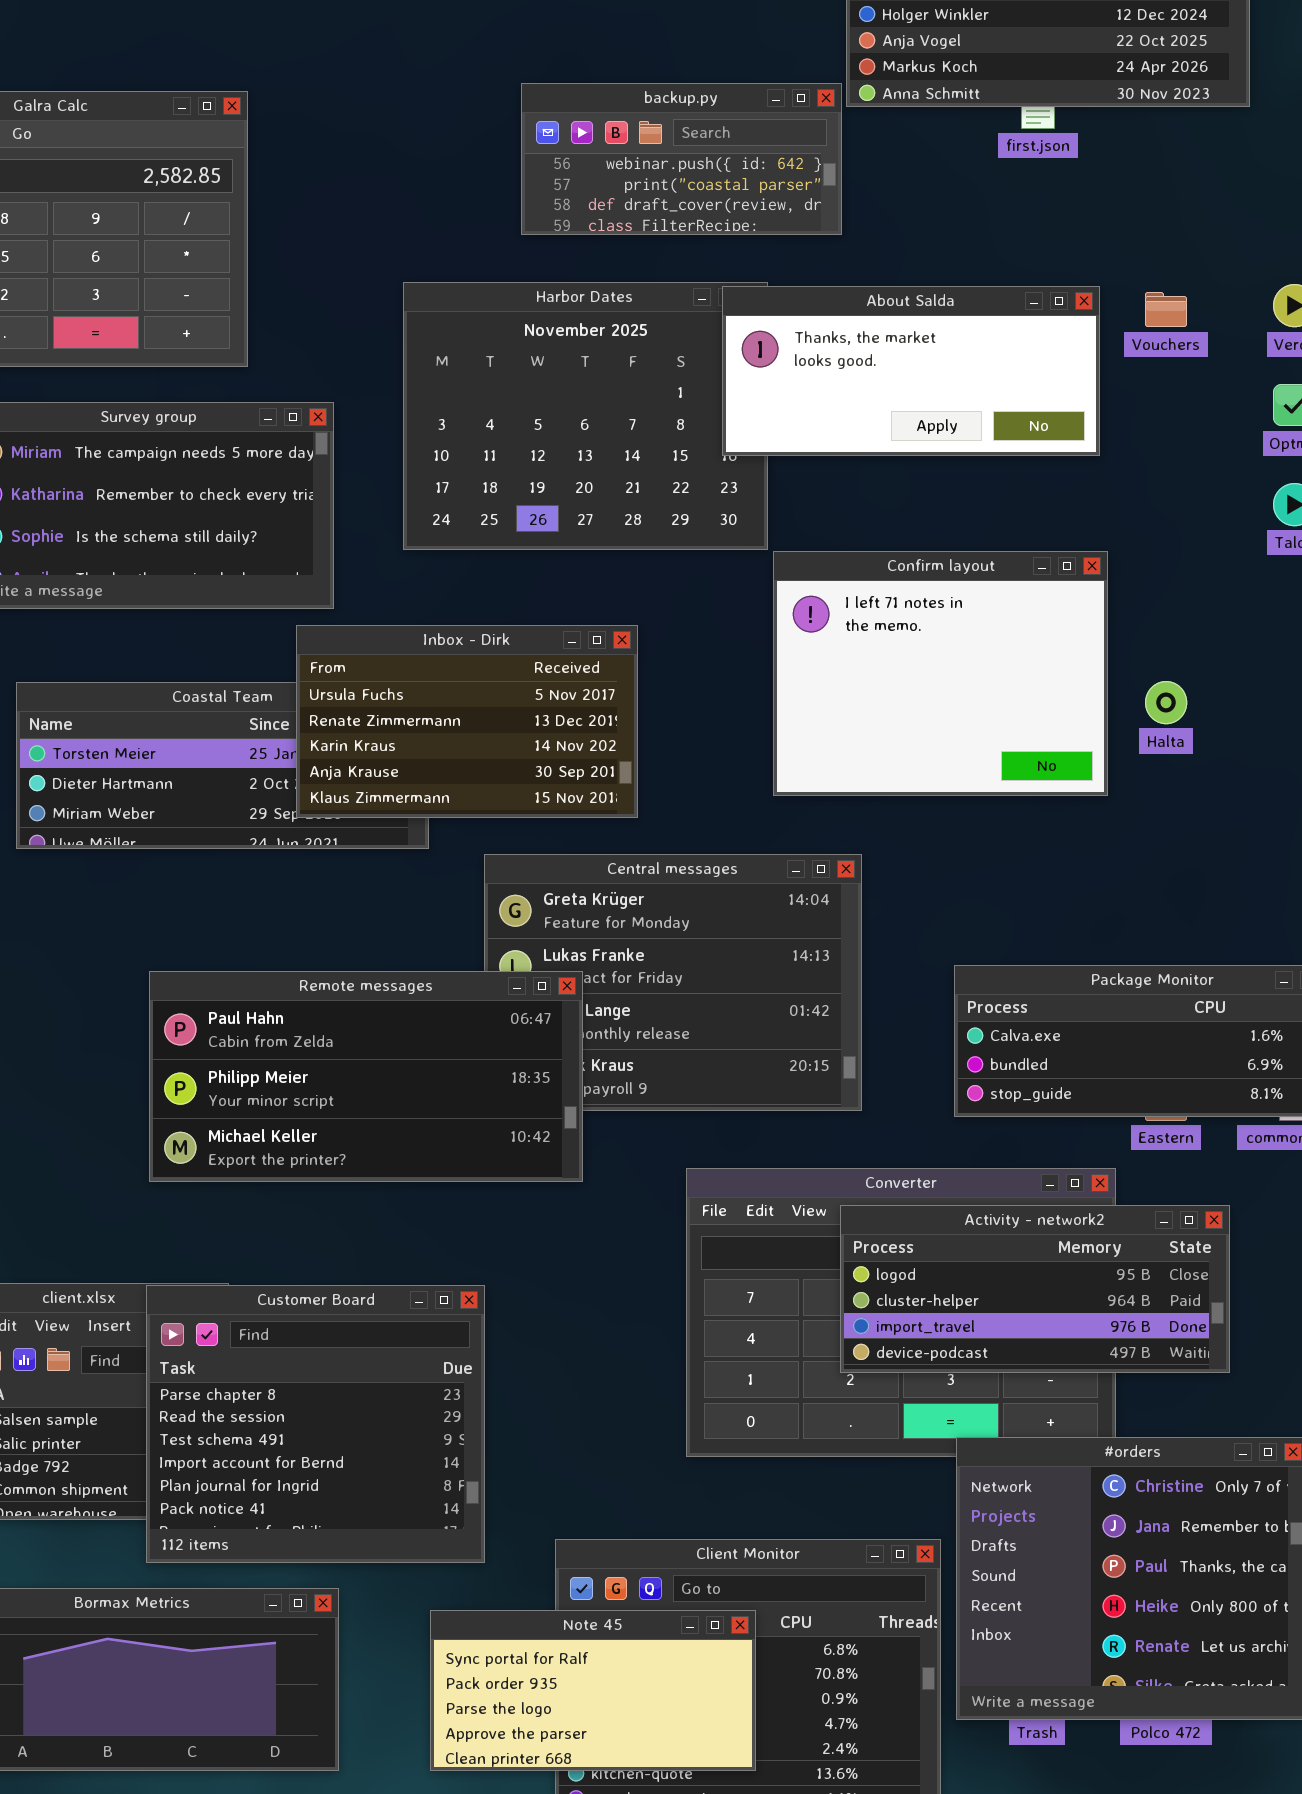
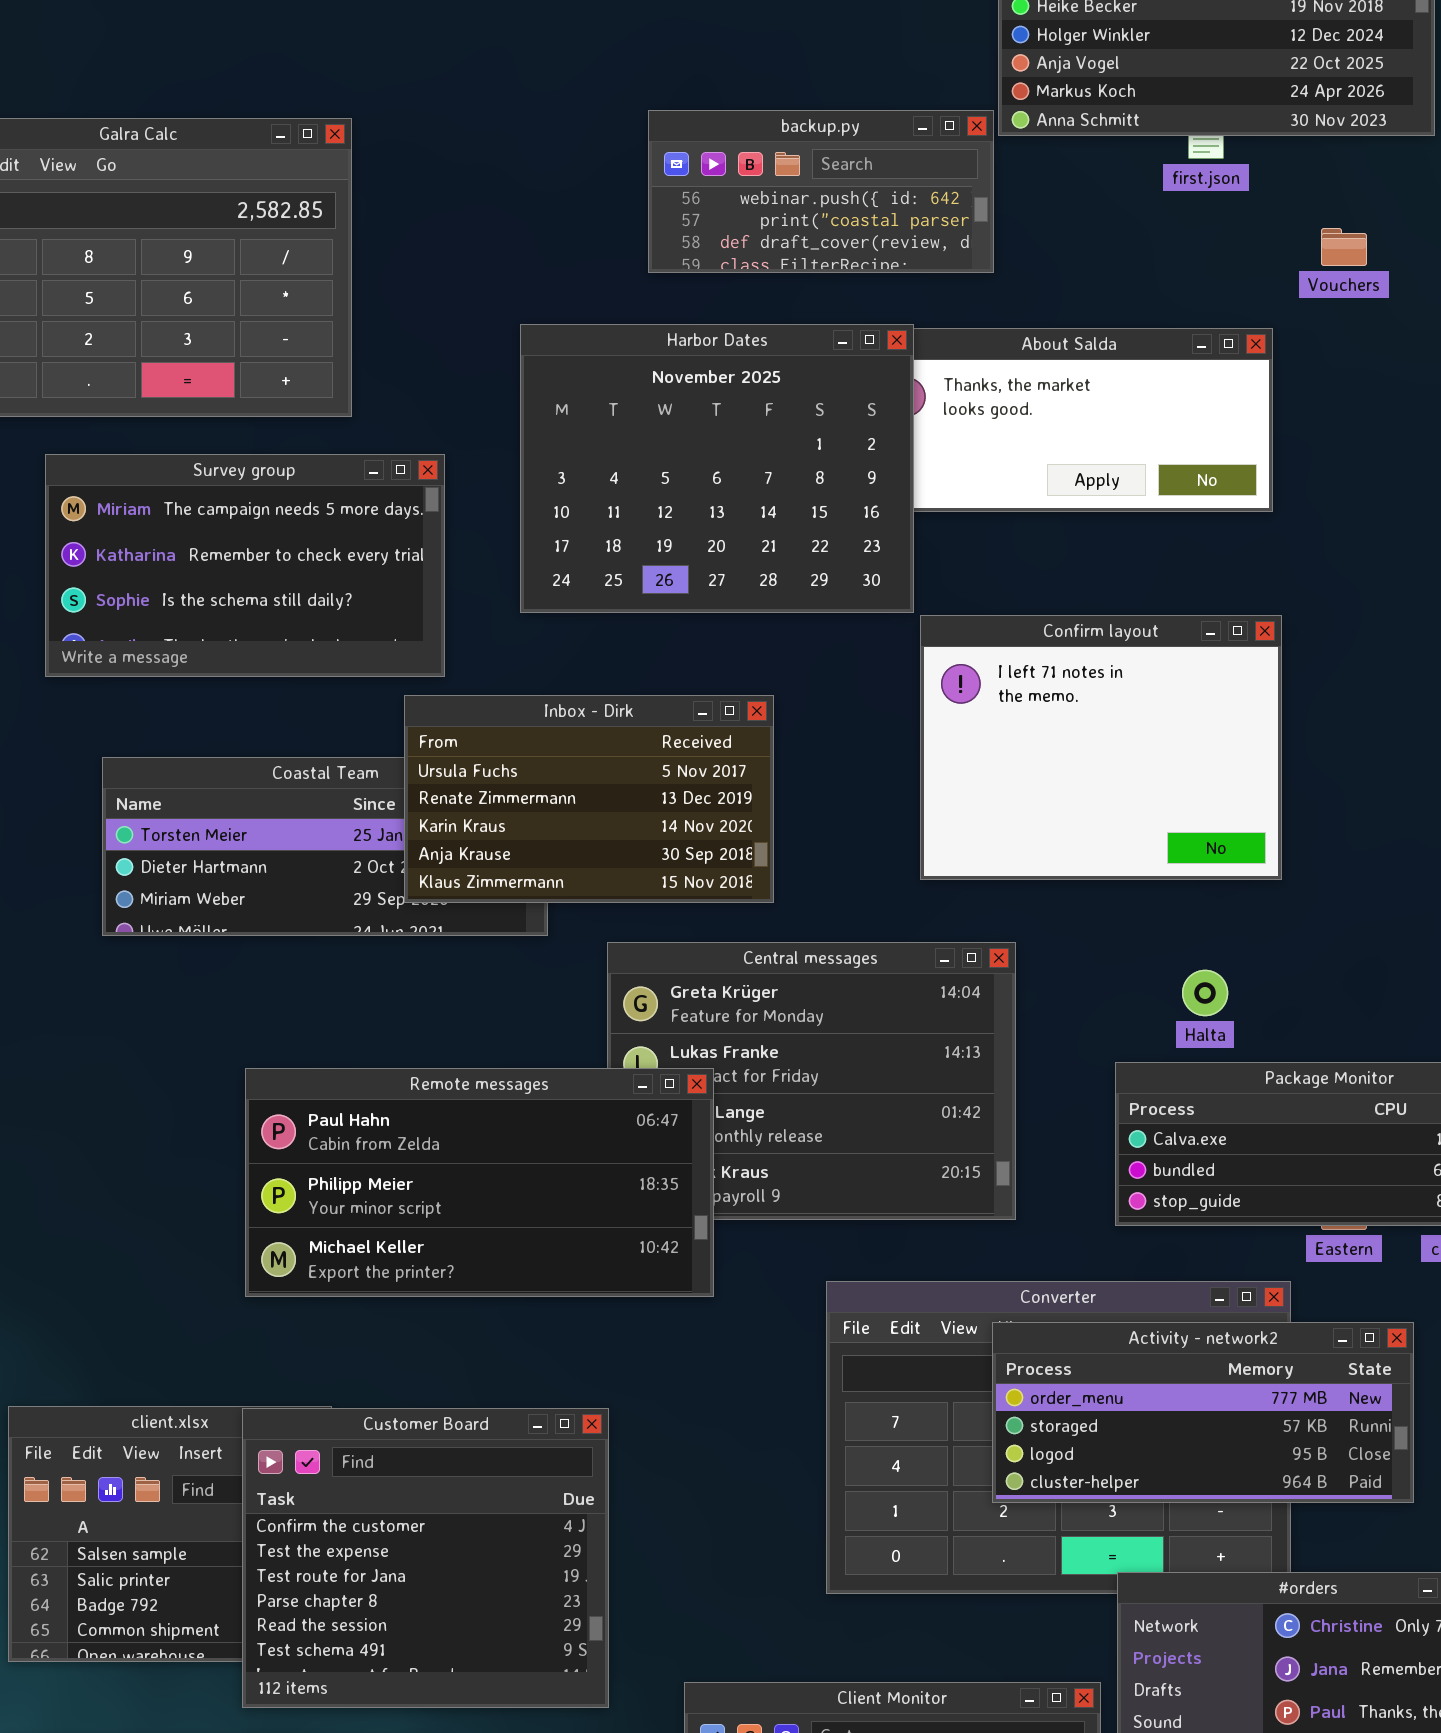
Harbor Dates: [403,282,768,550] -> [520,324,914,613], raised
Vouchers: [1145,292,1187,327] -> [1321,228,1367,266], moved
Halta: [1145,681,1187,724] -> [1182,970,1228,1016], moved
Activity - network2: [840,1205,1230,1373] -> [992,1322,1414,1503], scrolled up 2 rows
Customer Board: [146,1285,485,1563] -> [242,1408,609,1708], scrolled up 3 rows

